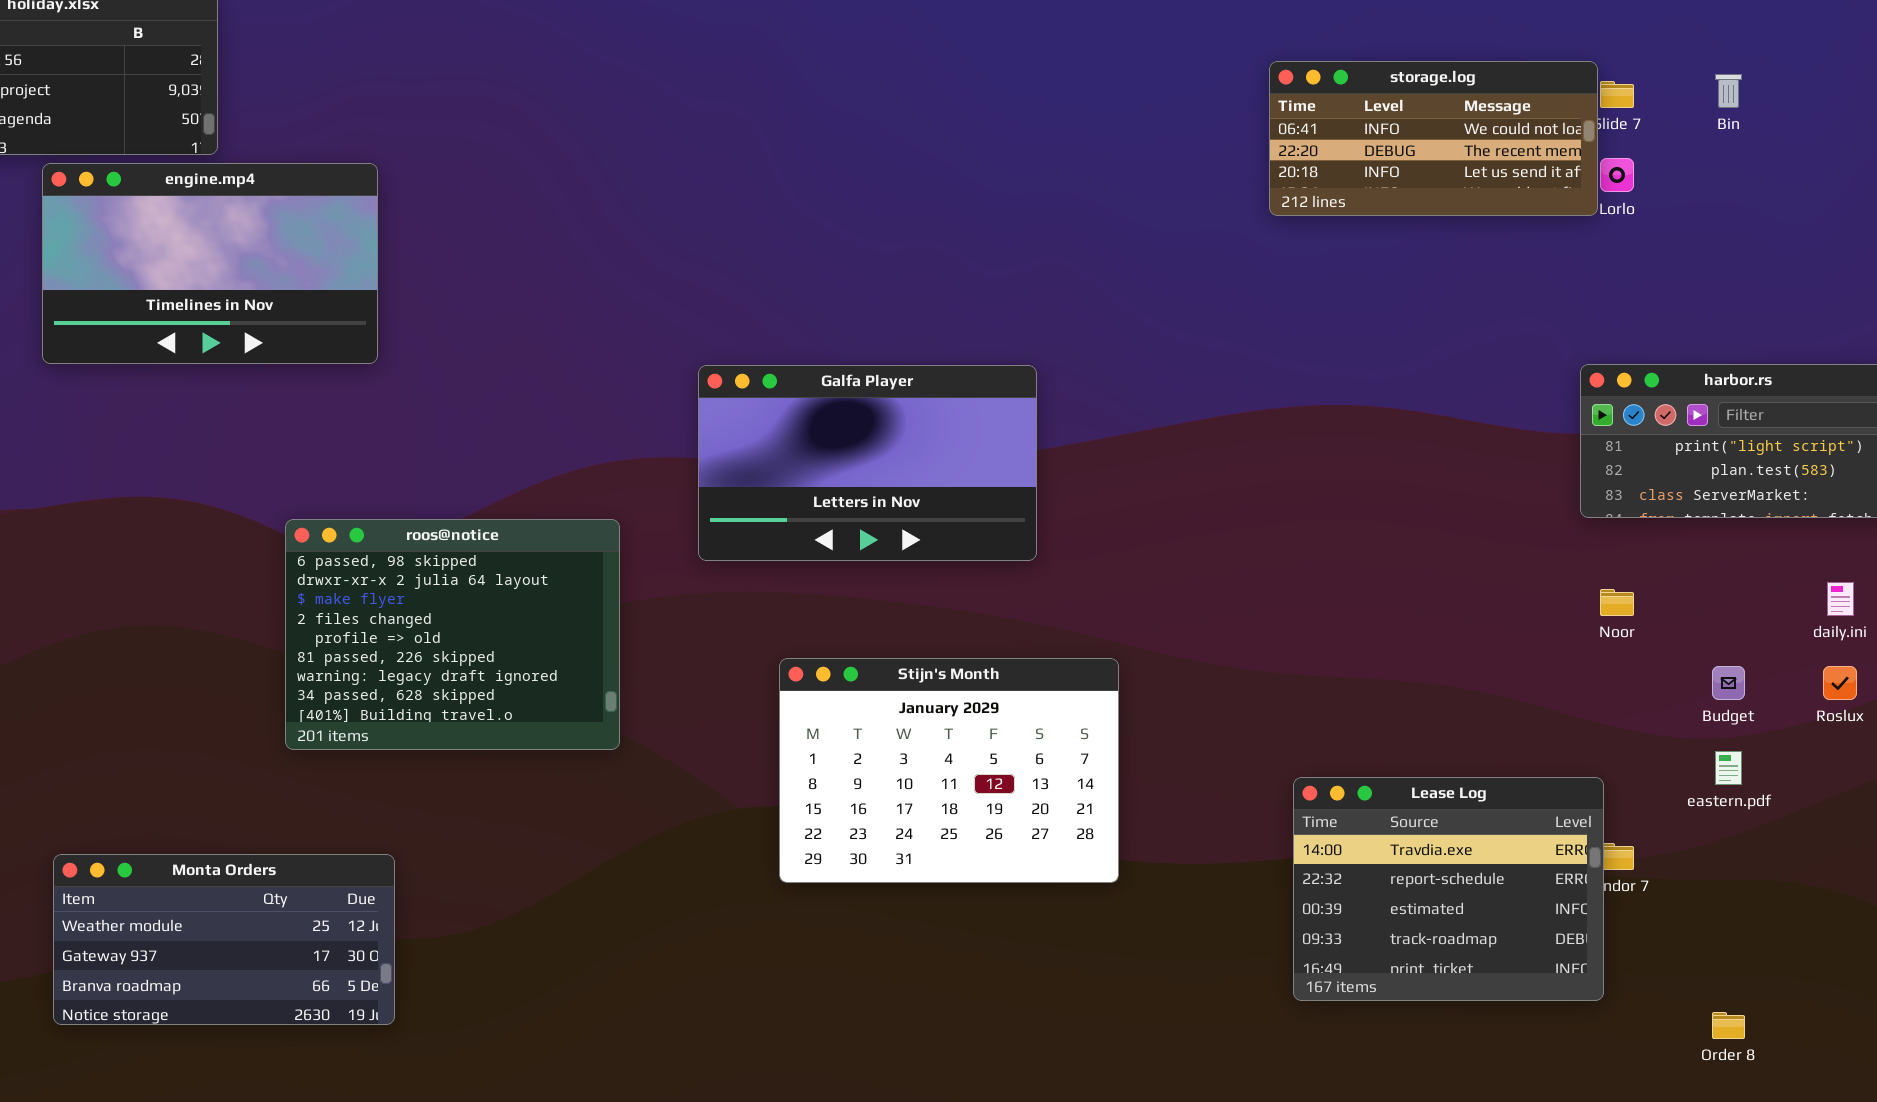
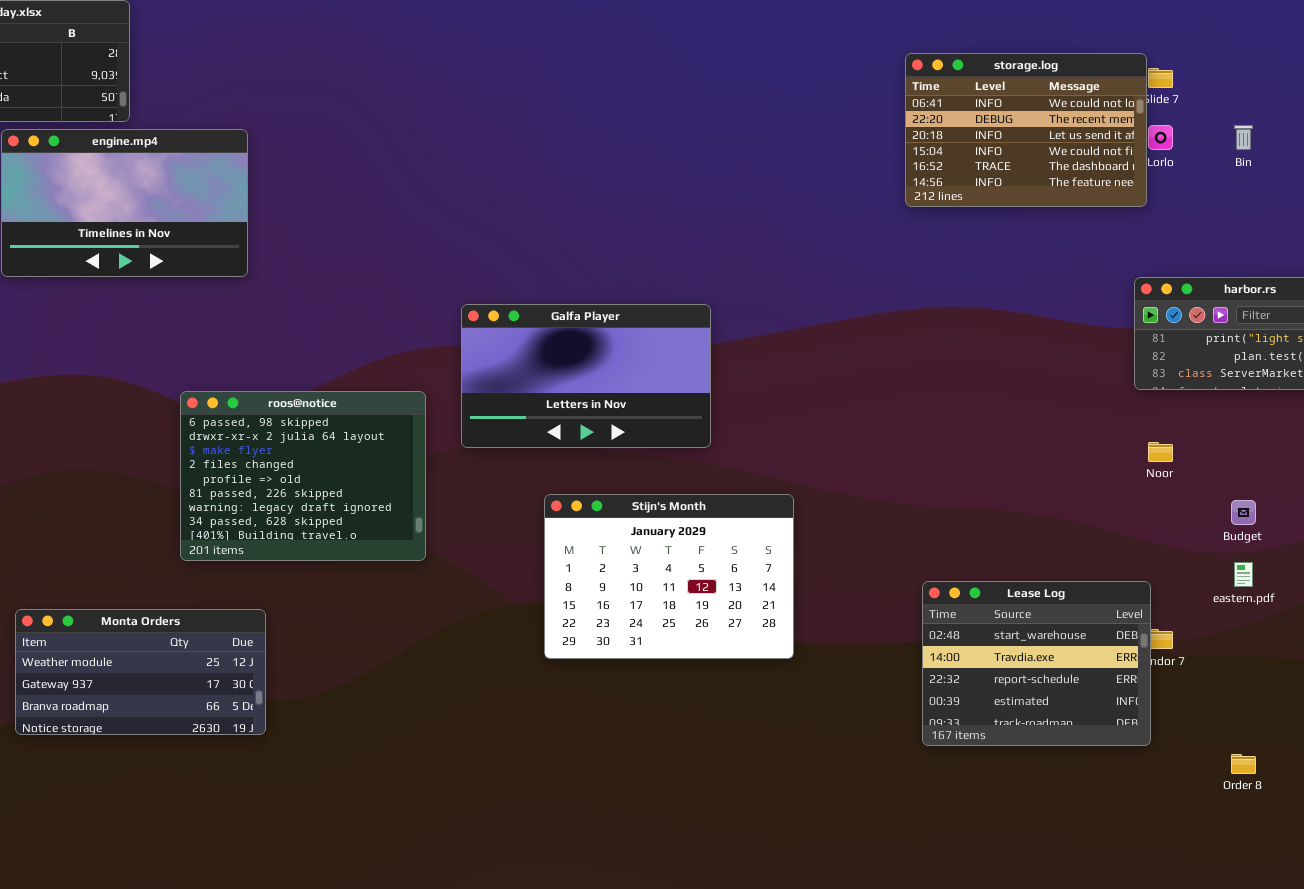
storage.log: [1269,61,1598,216] -> [905,53,1147,207], resized
Bin: [1715,74,1742,108] -> [1234,125,1253,150], moved
Galfa Player: [698,365,1037,561] -> [461,304,711,448], moved
Lease Log: [1293,777,1604,1001] -> [922,581,1151,746], scrolled up 1 row
Monta Orders: [53,854,395,1025] -> [15,609,266,735], moved

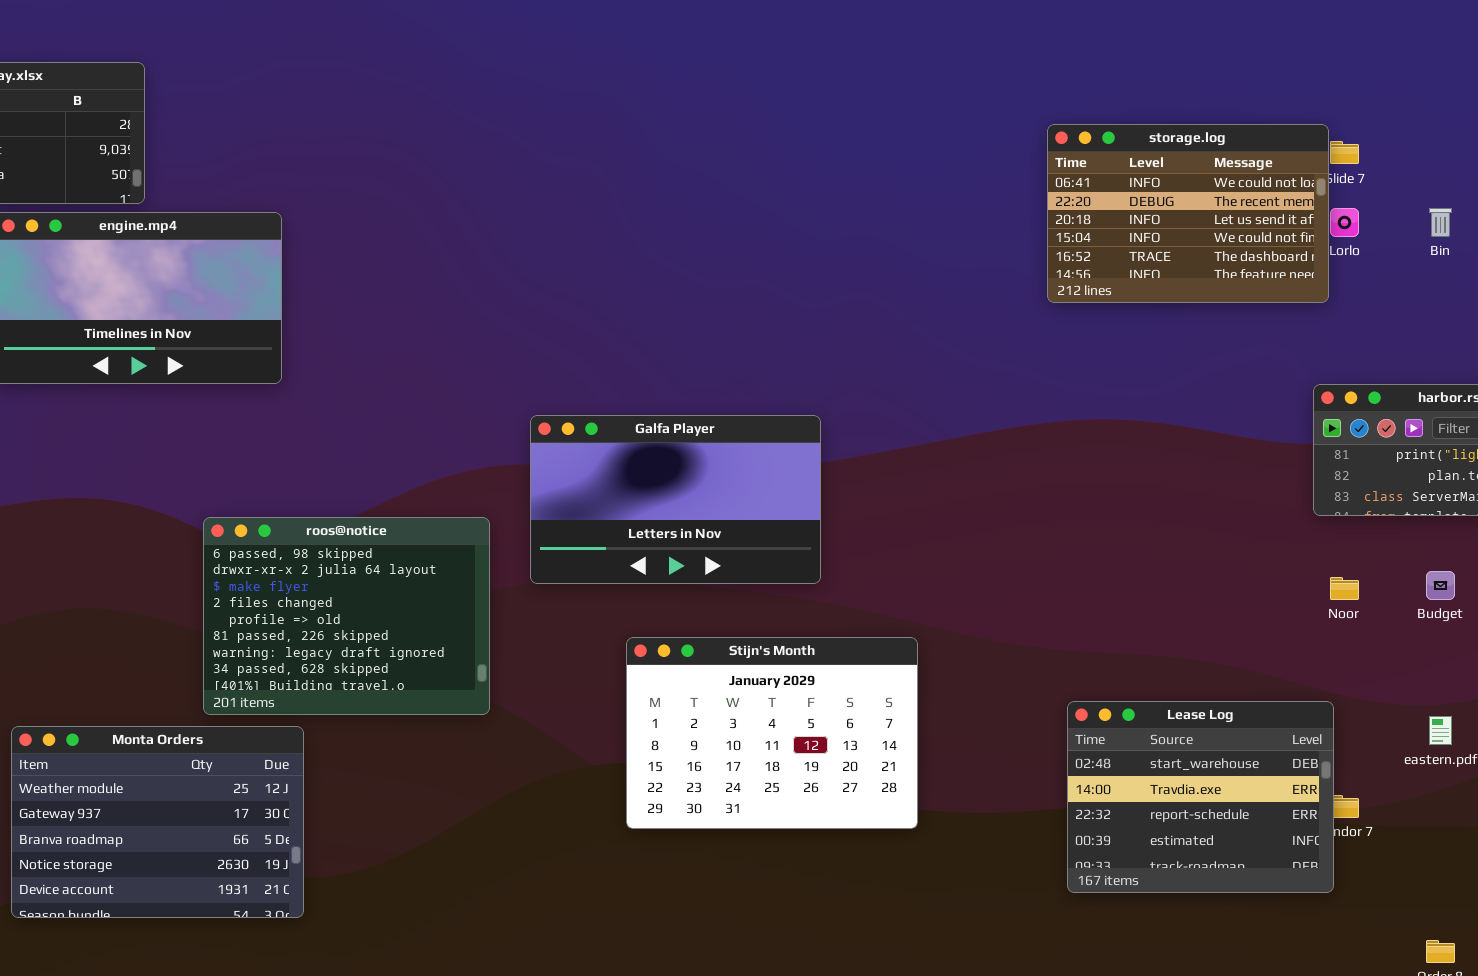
Budget: [1231,500,1256,525] -> [1426,571,1455,600], moved
Lease Log: [922,581,1151,746] -> [1067,701,1334,893], moved
Monta Orders: [15,609,266,735] -> [11,726,304,918], resized

